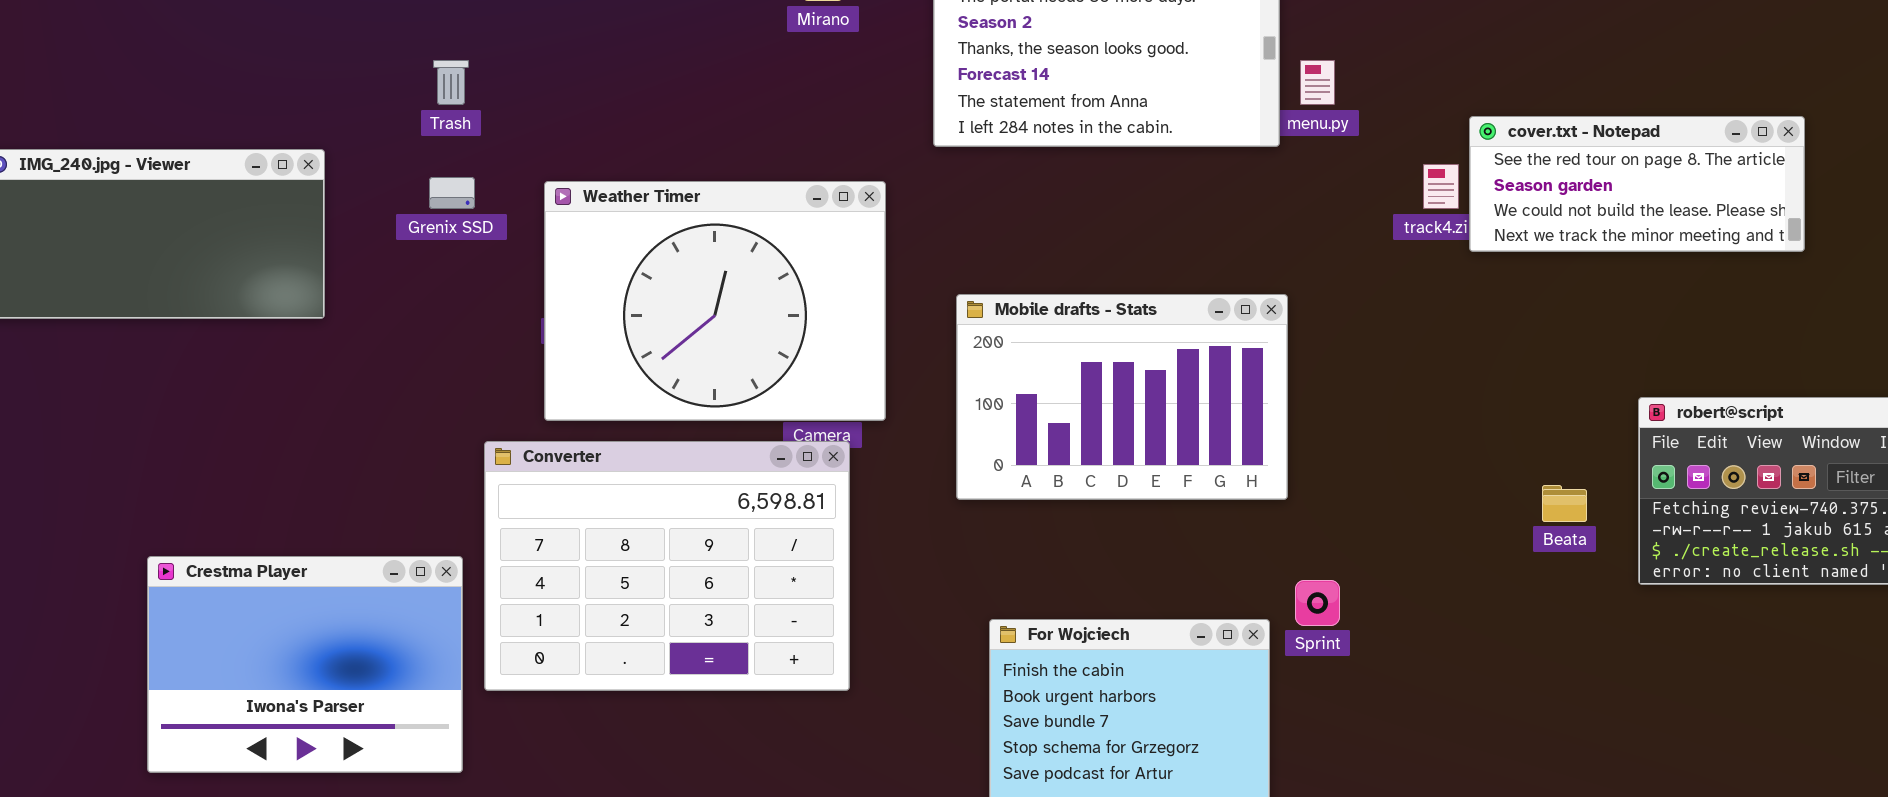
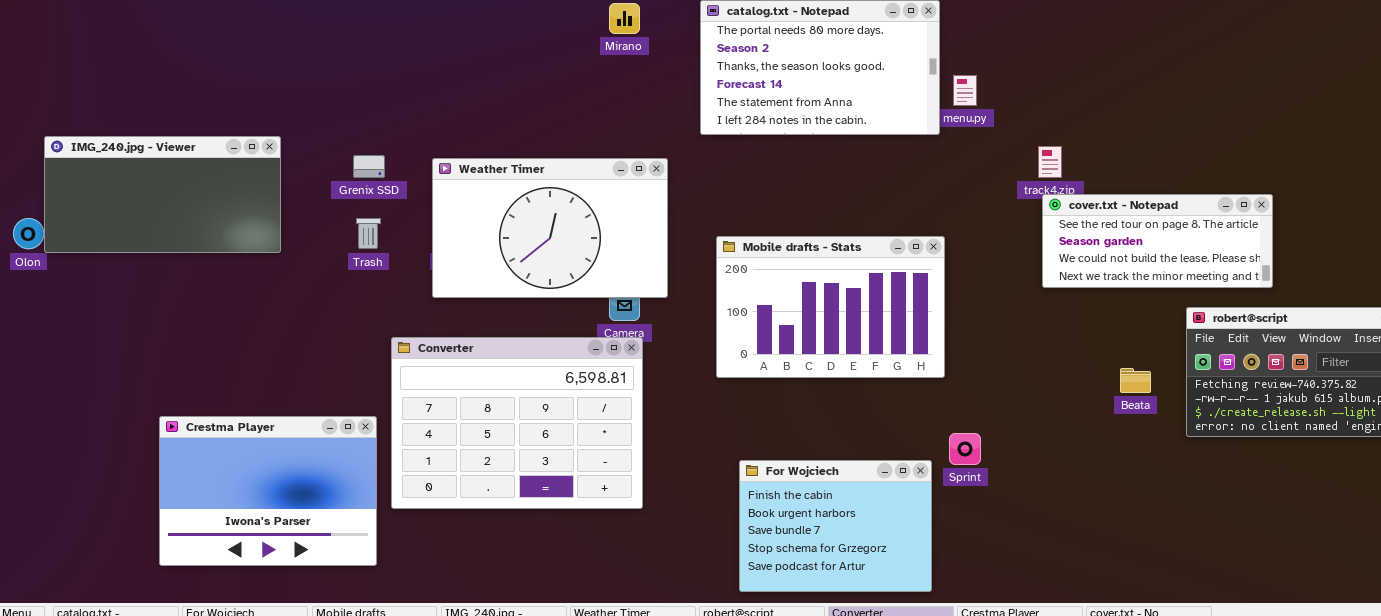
Trash: [433,60,469,105] -> [356,218,381,249], moved
cover.txt - Notepad: [1469,116,1805,252] -> [1042,194,1273,288], moved
Weather Timer: [544,181,886,421] -> [432,158,668,298], resized

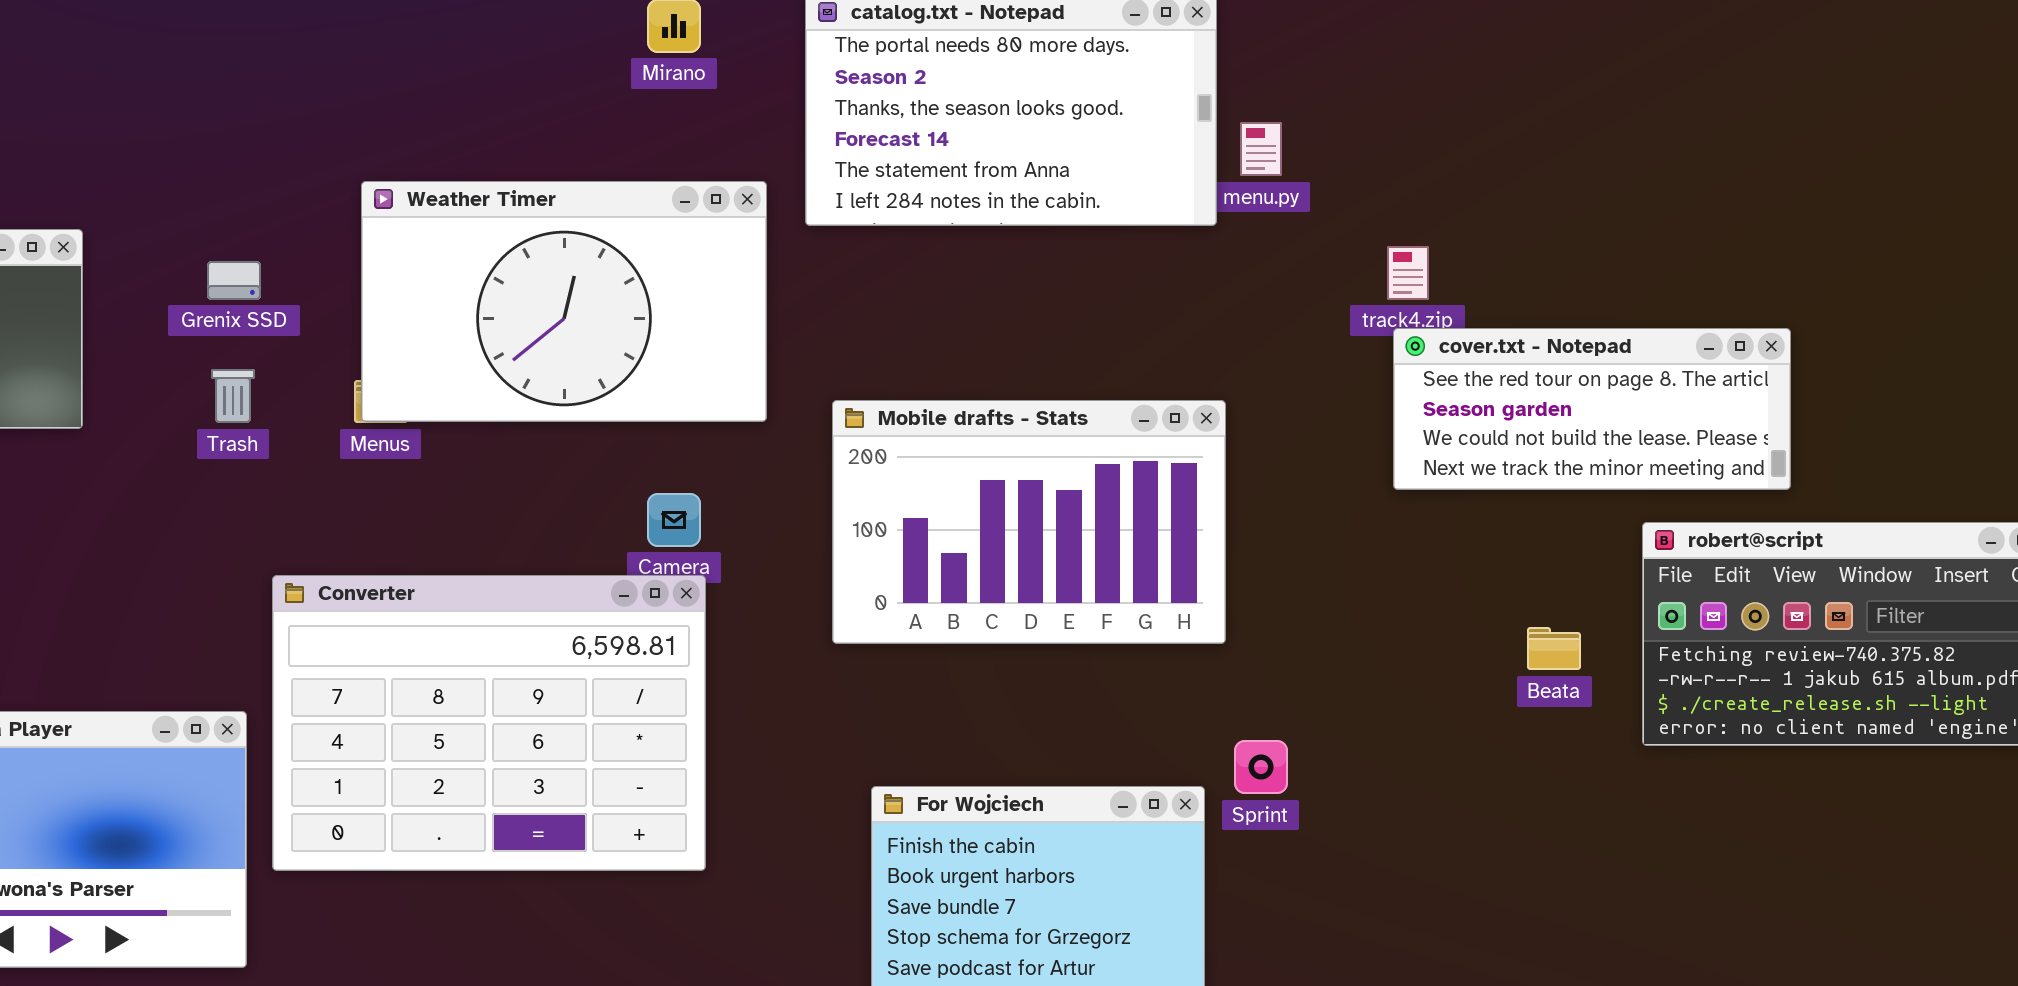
Weather Timer: [432,158,668,298] -> [361,181,767,422], moved

